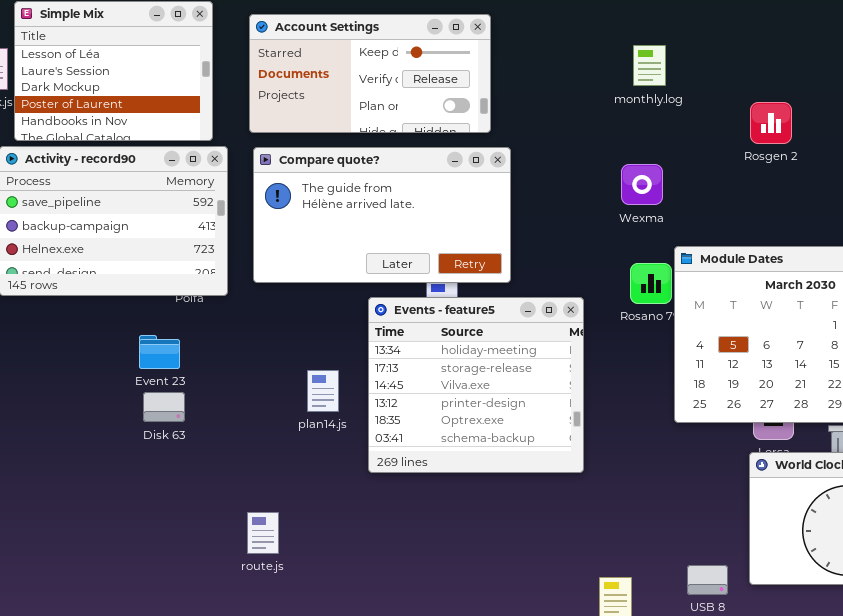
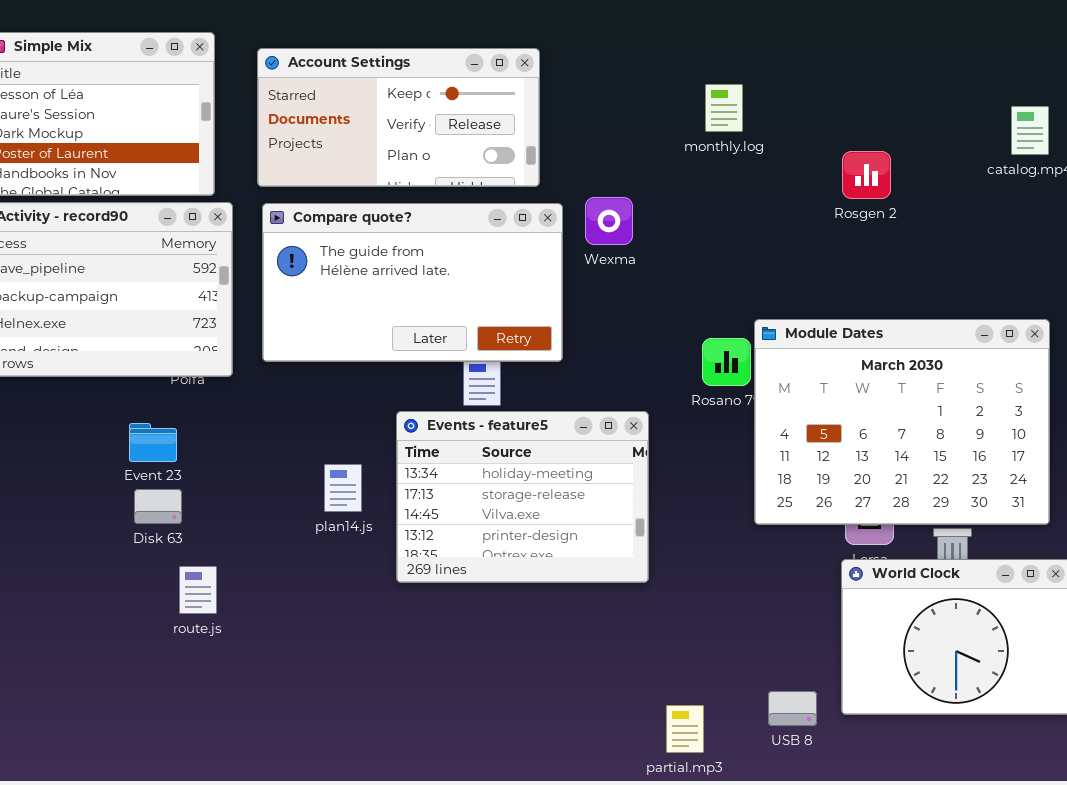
Wexma: [621,164,663,205] -> [585,197,633,245], moved
Events - feature5: [368,297,584,473] -> [396,411,649,583], resized
route.js: [247,512,279,554] -> [179,566,217,614], moved

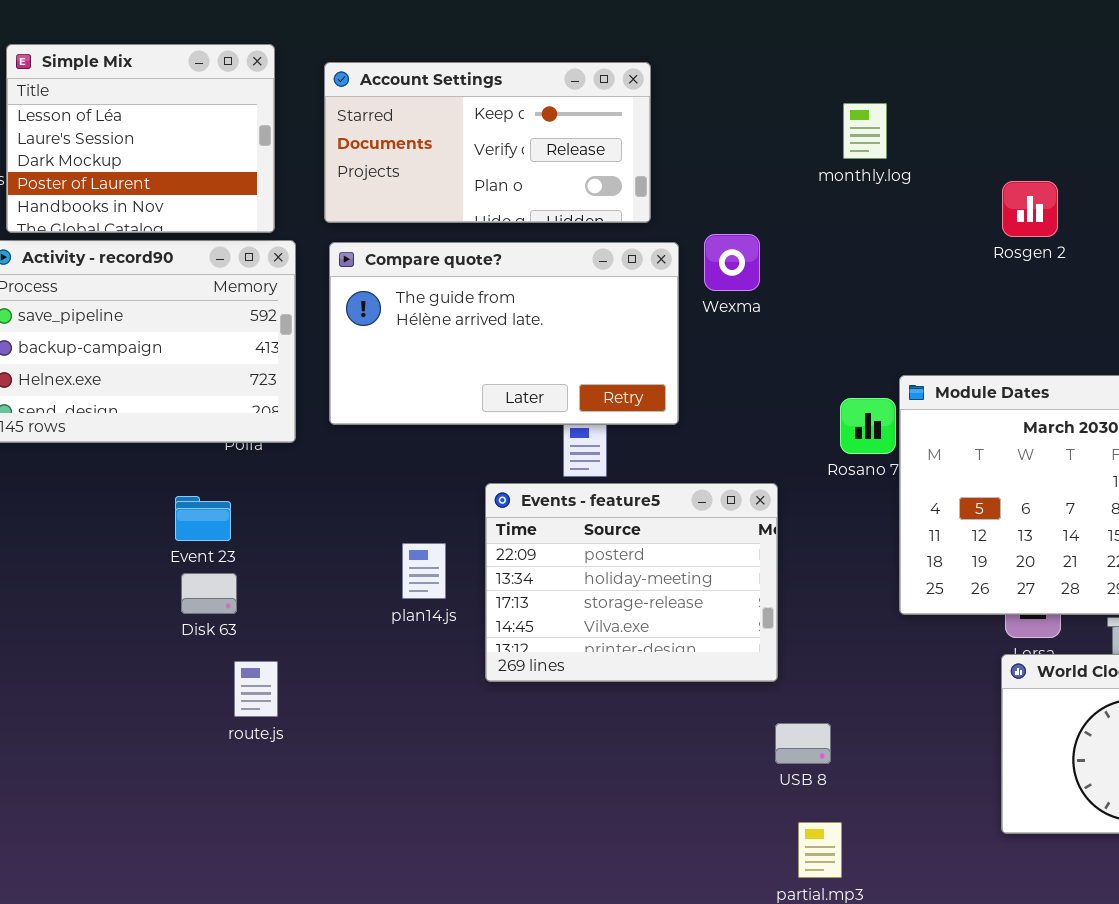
Events - feature5: [396,411,649,583] -> [485,483,778,682], scrolled up 1 row
USB 8: [768,691,817,726] -> [775,723,831,764], moved

